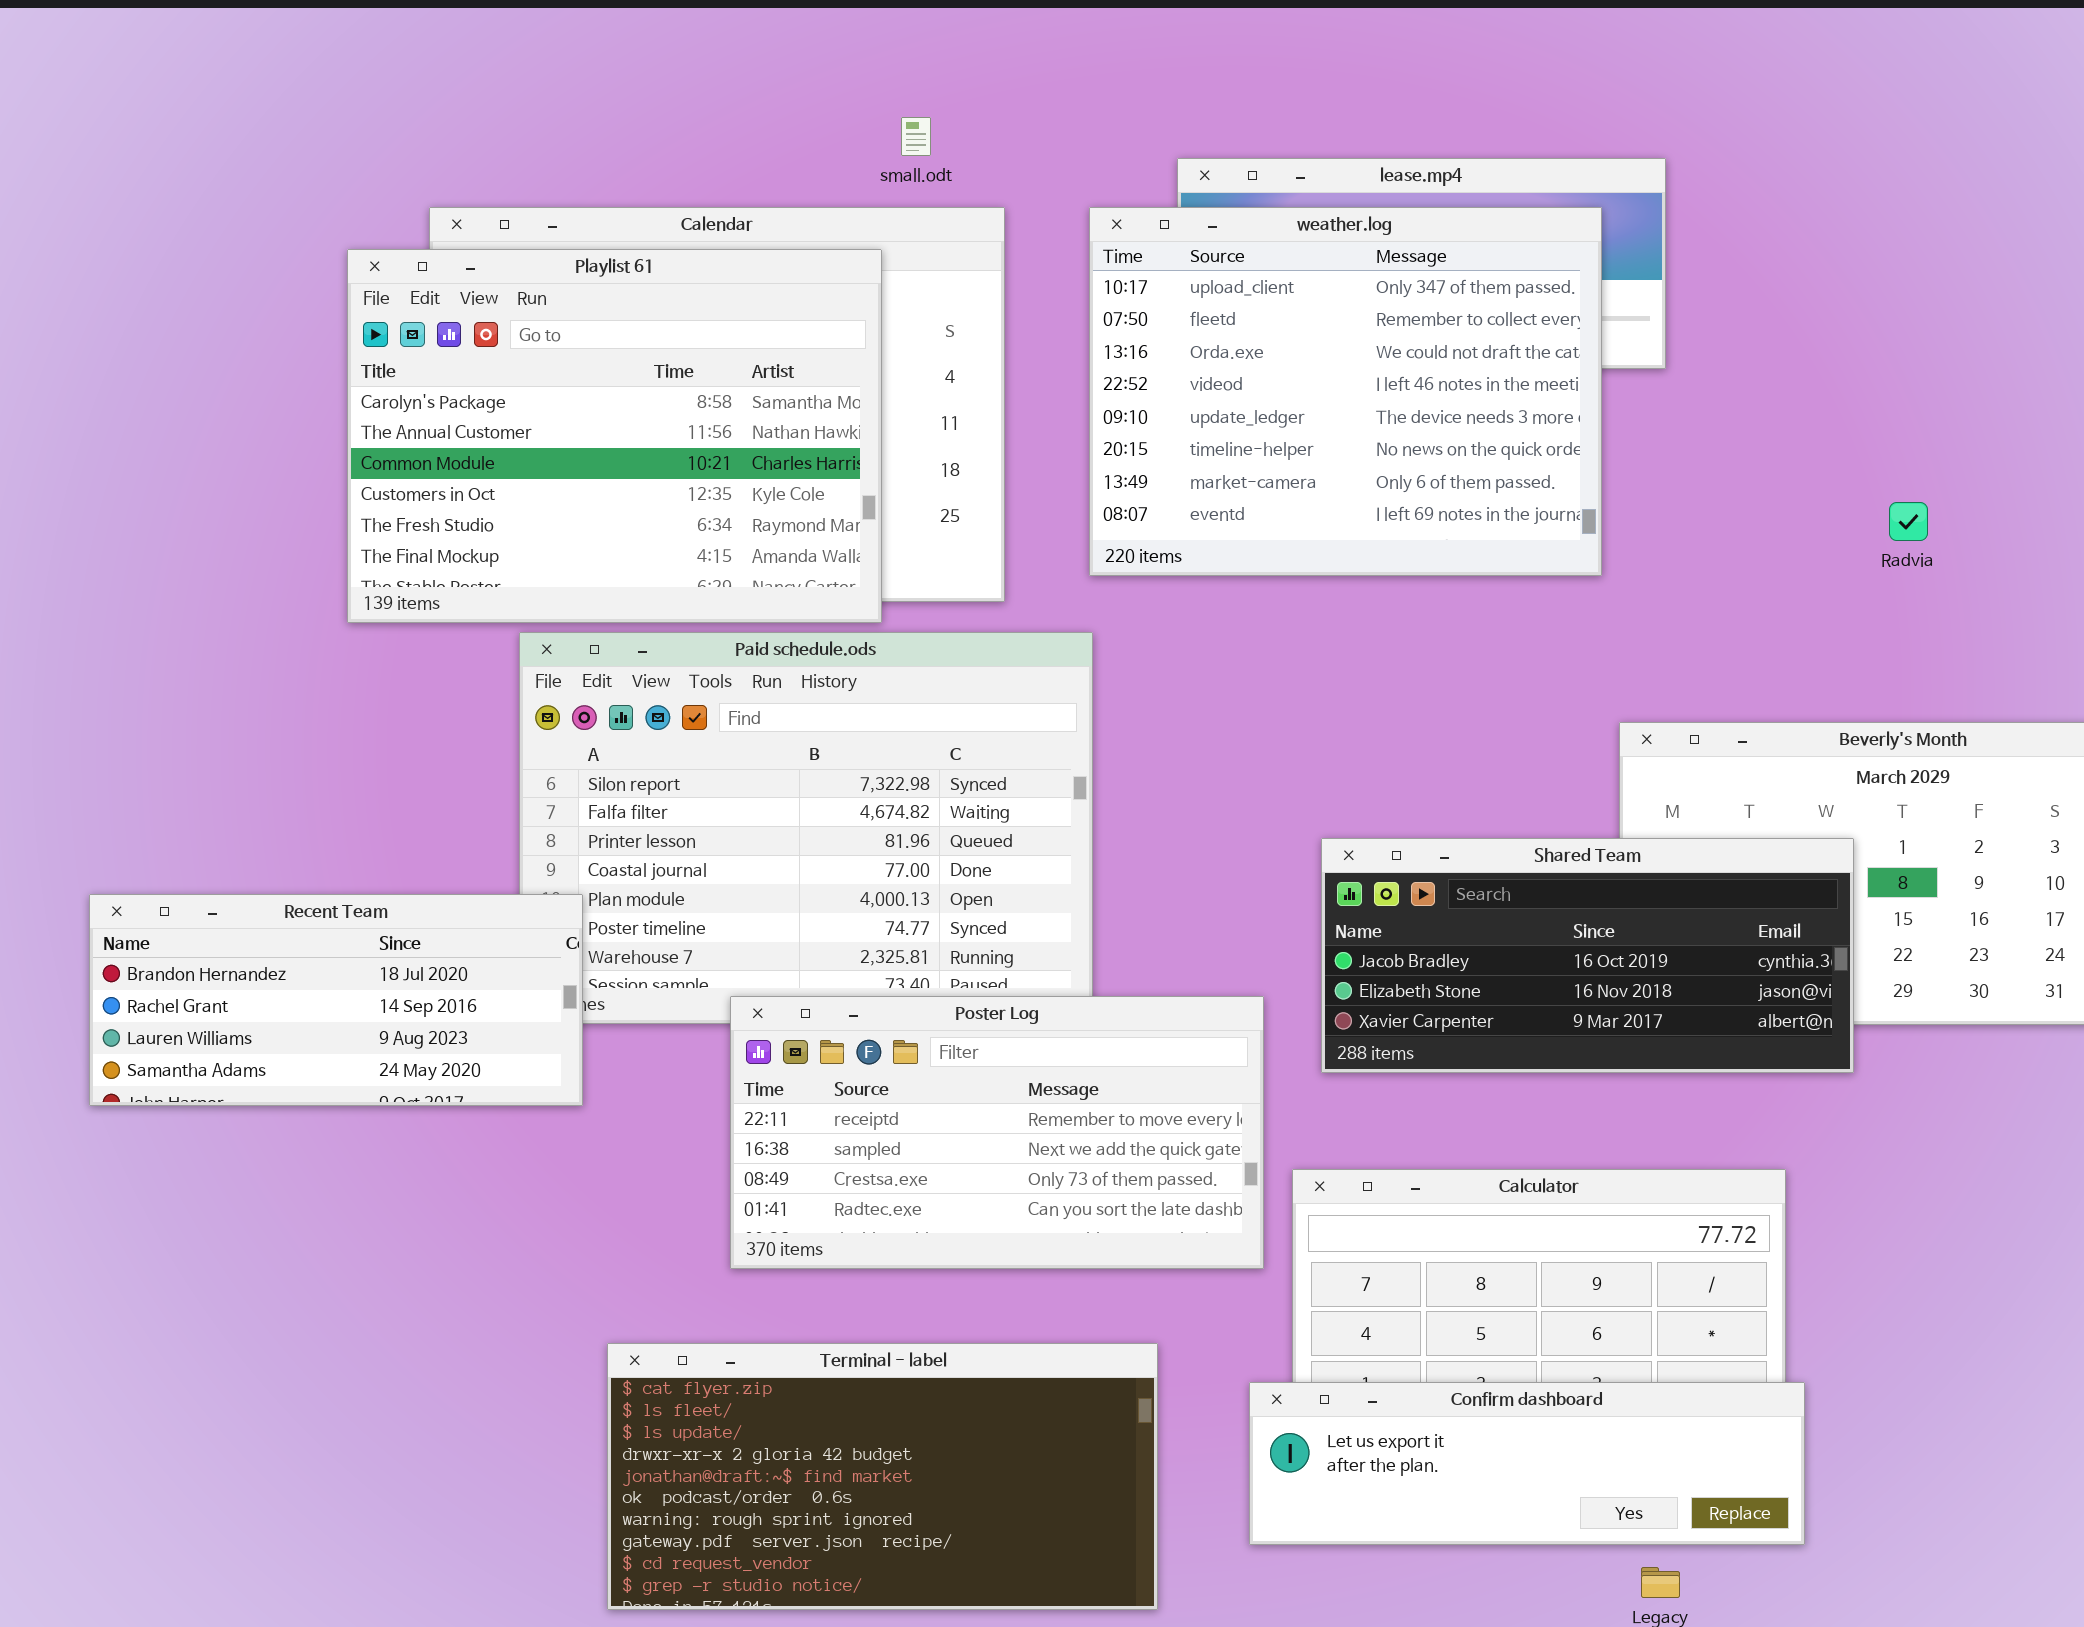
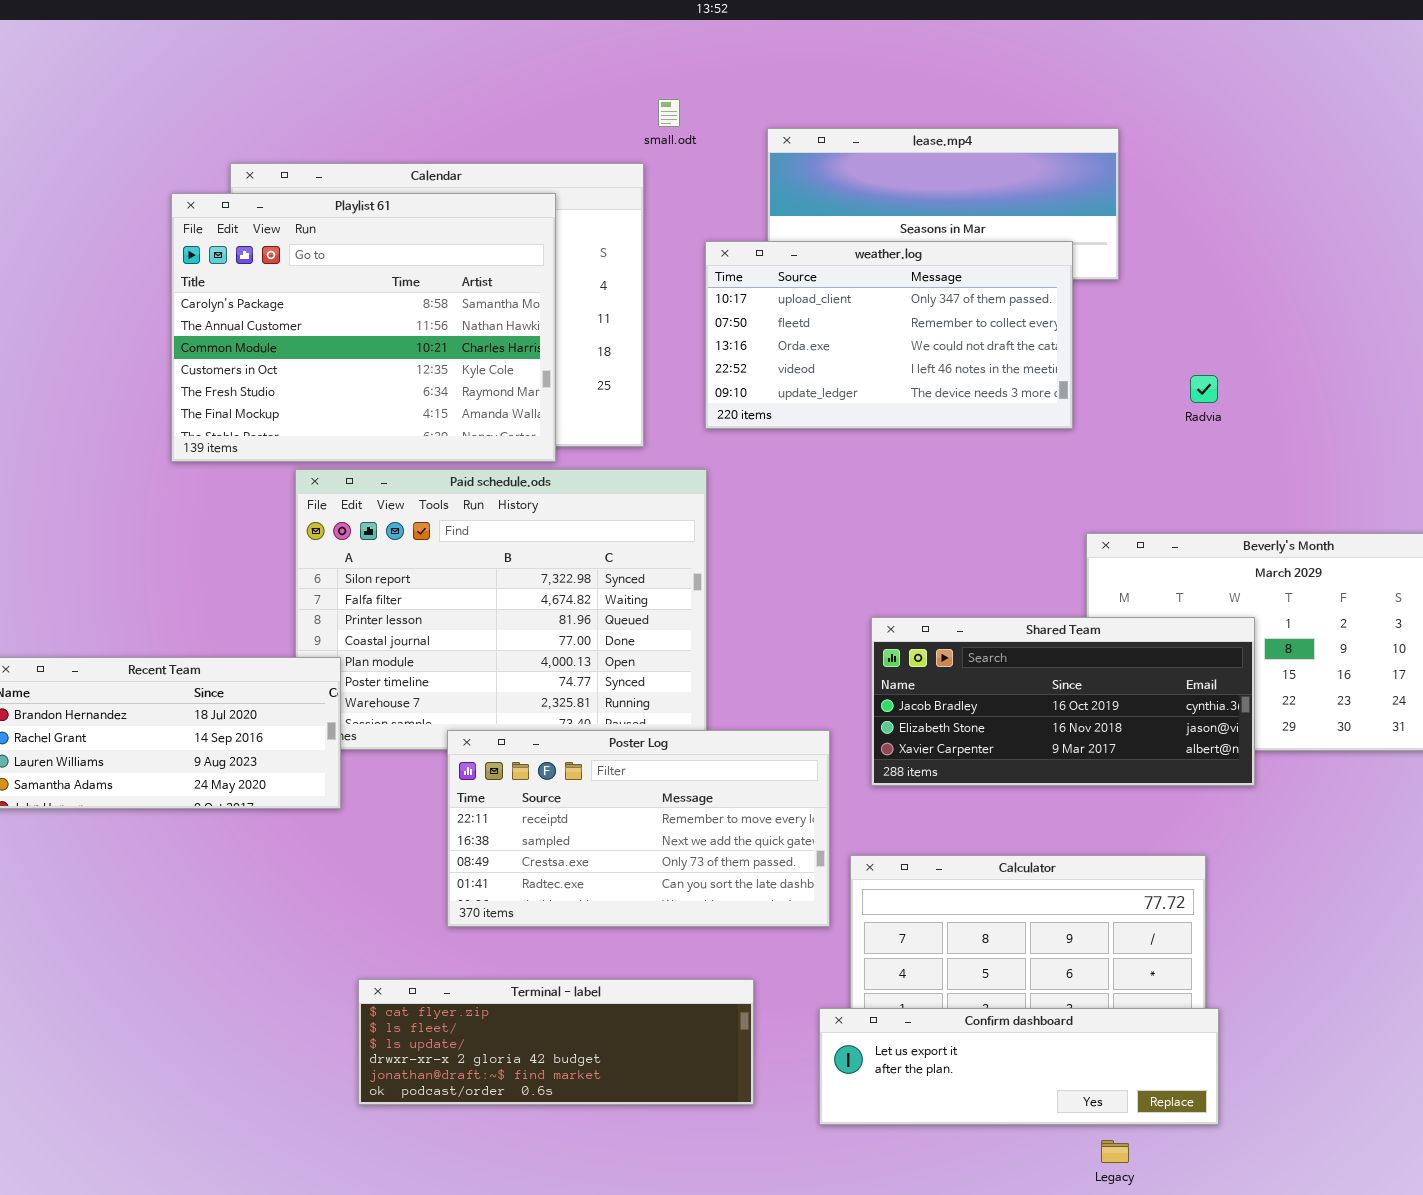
small.odt: [901,117,931,156] -> [658,99,680,127], moved
weather.log: [1089,207,1602,576] -> [705,241,1073,429], resized
Radvia: [1889,502,1928,541] -> [1190,375,1218,403], moved
Terminal - label: [607,1343,1158,1610] -> [358,979,754,1105], resized

